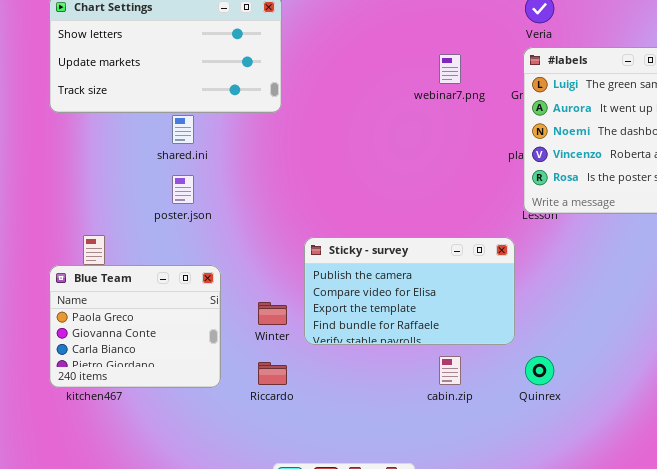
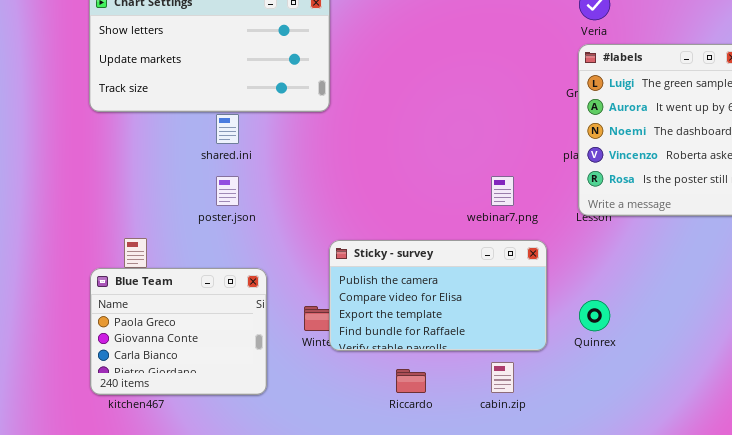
webinar7.png: [439,54,461,84] -> [491,176,514,206], moved
Sticky - survey: [304,237,515,345] -> [329,240,547,351], moved
Quinrex: [525,356,554,385] -> [579,300,610,331], moved
Riccardo: [258,362,287,385] -> [396,369,426,393], moved

